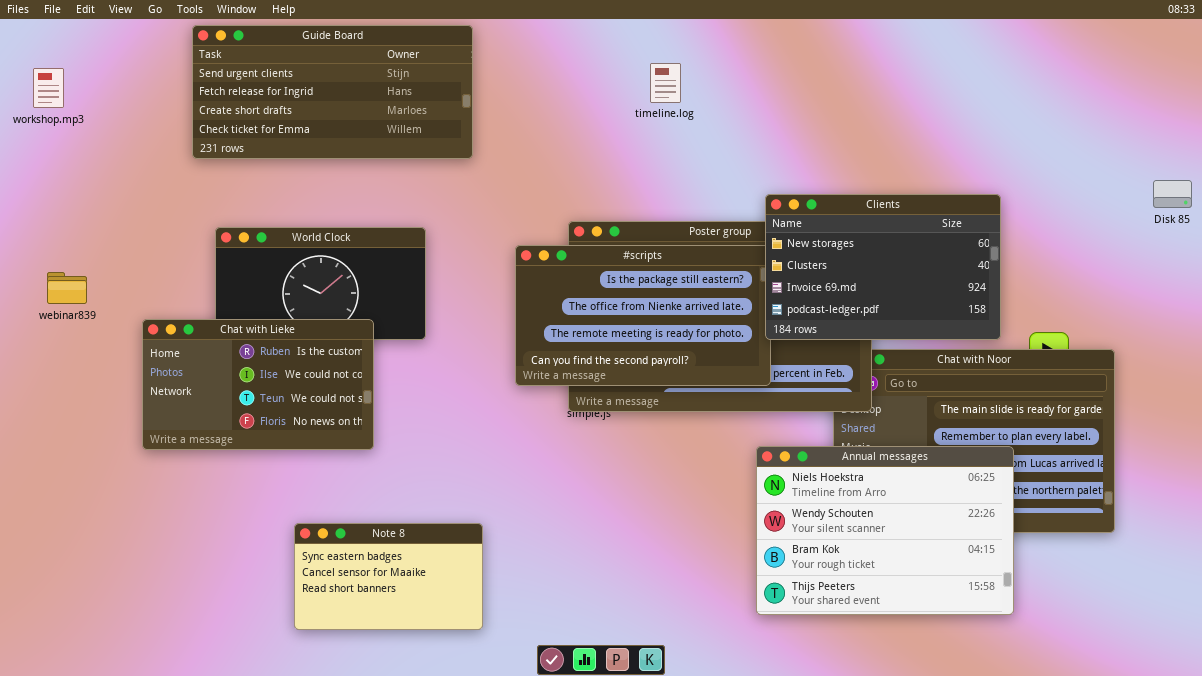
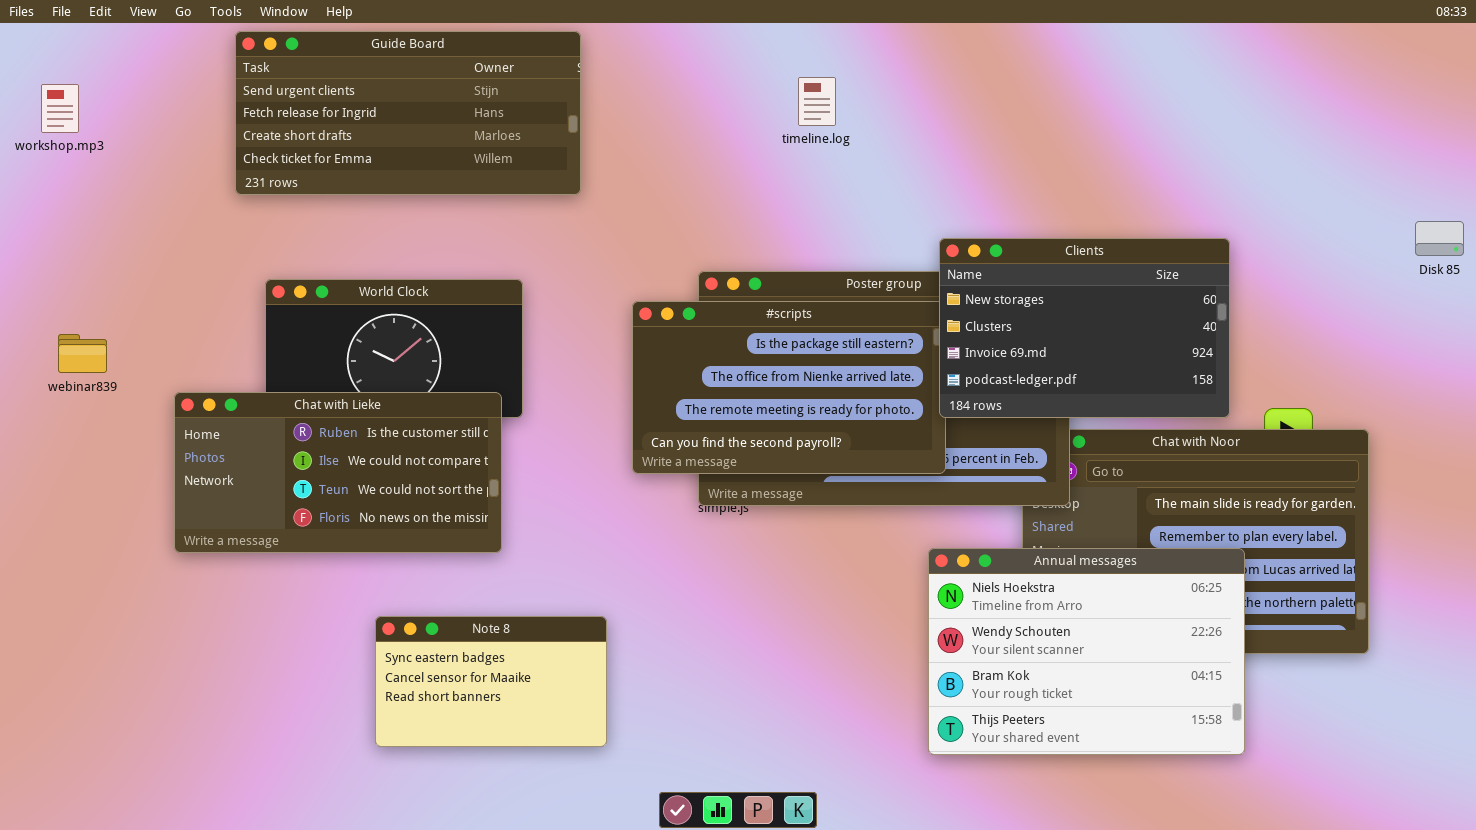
Chat with Lieke: [142,319,374,450] -> [174,392,502,553], resized
Note 8: [294,523,483,630] -> [375,616,607,747], moved

